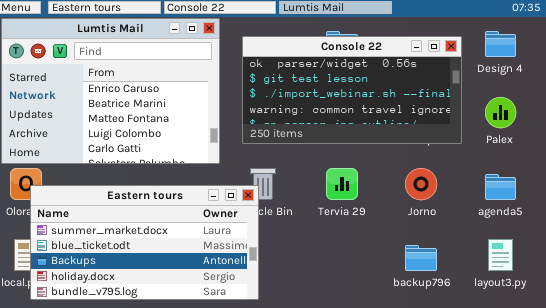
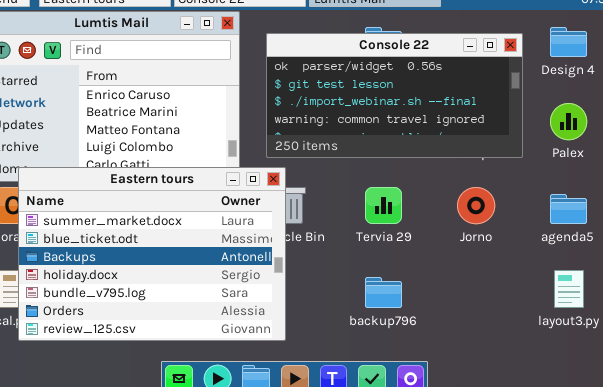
Eastern tours: [30,185,259,300] -> [18,167,286,341], resized
backup796: [405,245,437,271] -> [365,277,402,308], moved

